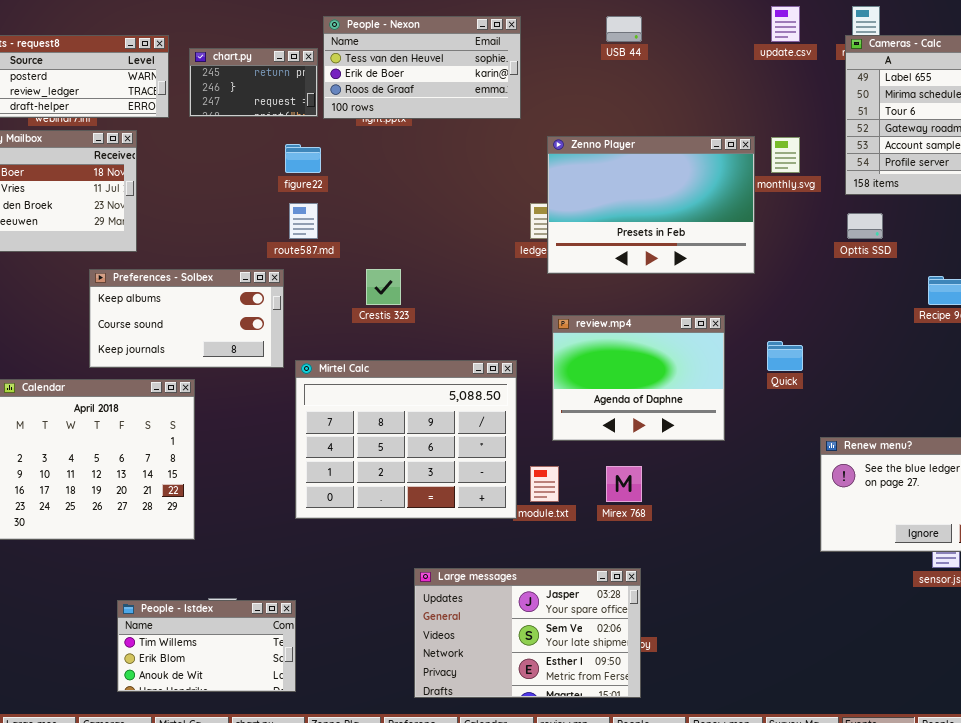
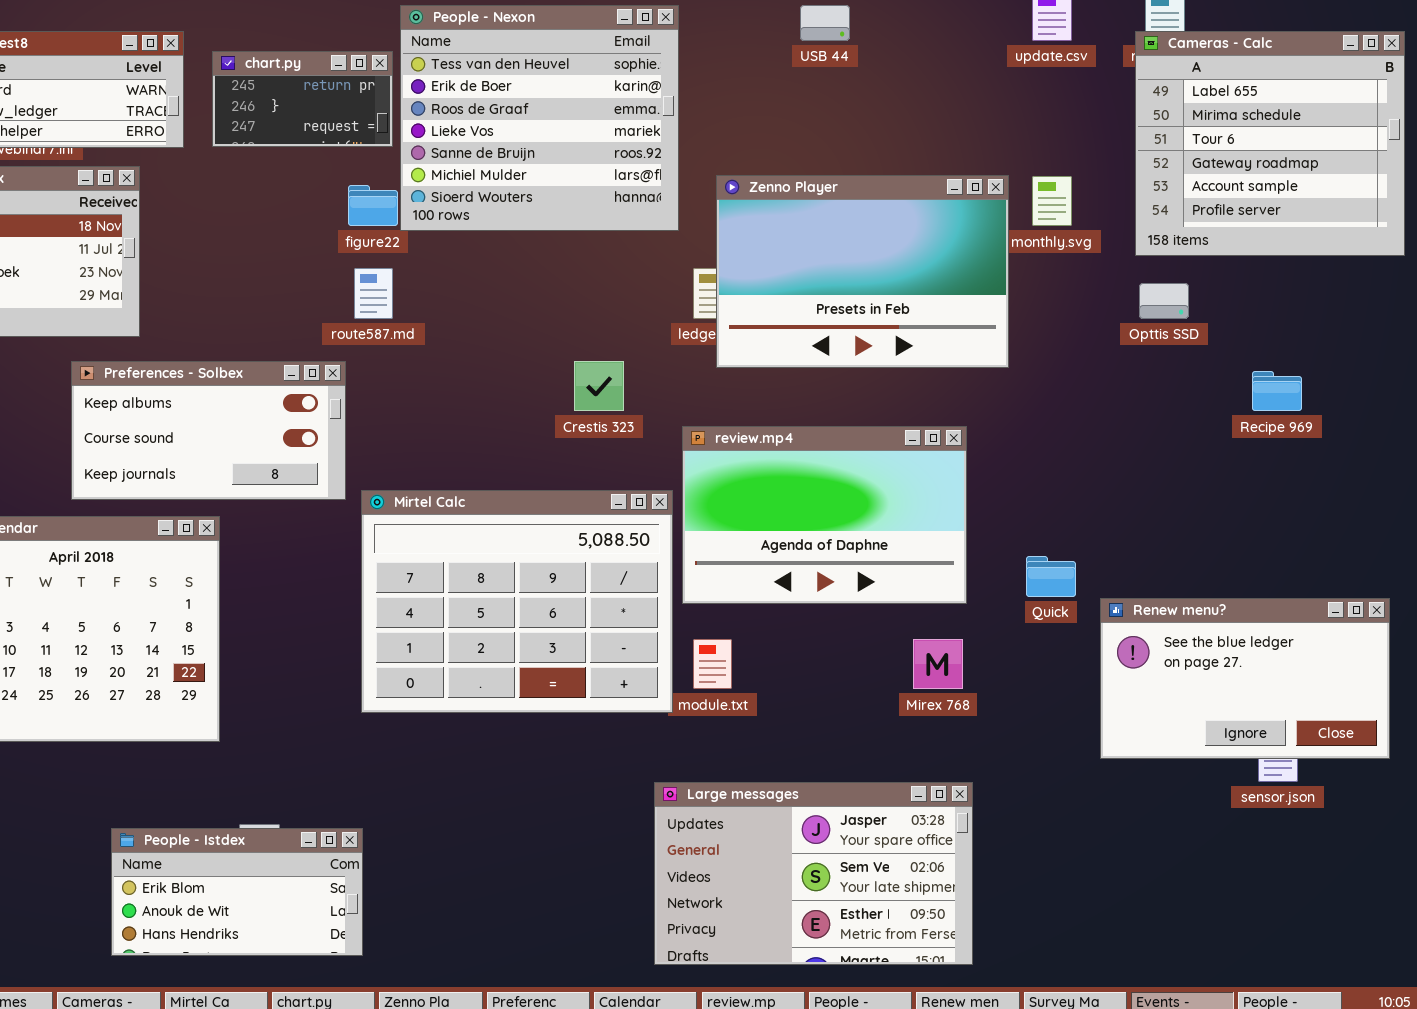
People - Nexon: [323,16,521,119] -> [400,5,679,231], resized
Crestis 323: [366,269,401,305] -> [574,361,624,411], moved
review.mp4: [552,315,725,441] -> [682,426,967,604], resized
Quick: [767,341,803,371] -> [1026,556,1076,597], moved
Mirex 768: [606,466,642,502] -> [913,639,963,689], moved
Large messages: [414,568,641,698] -> [654,782,973,965], moved
People - Istdex: [117,600,296,692] -> [111,828,363,956], scrolled down 1 row

